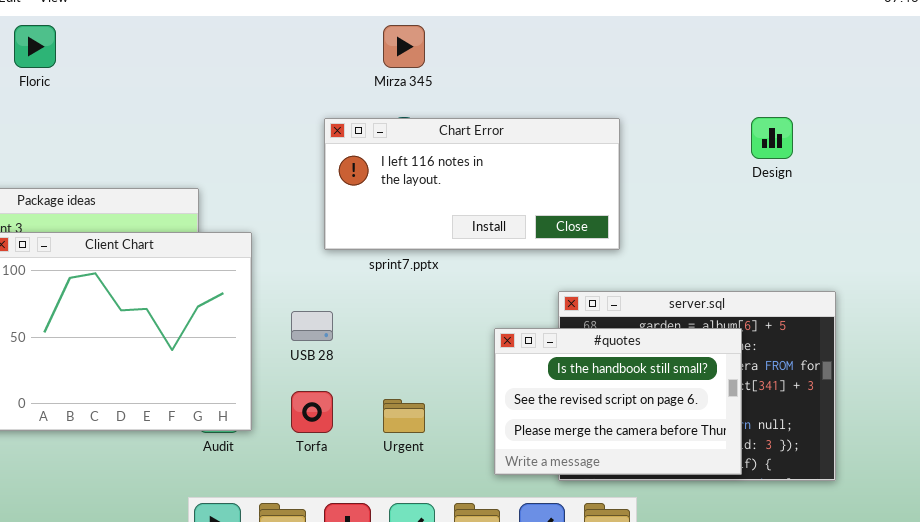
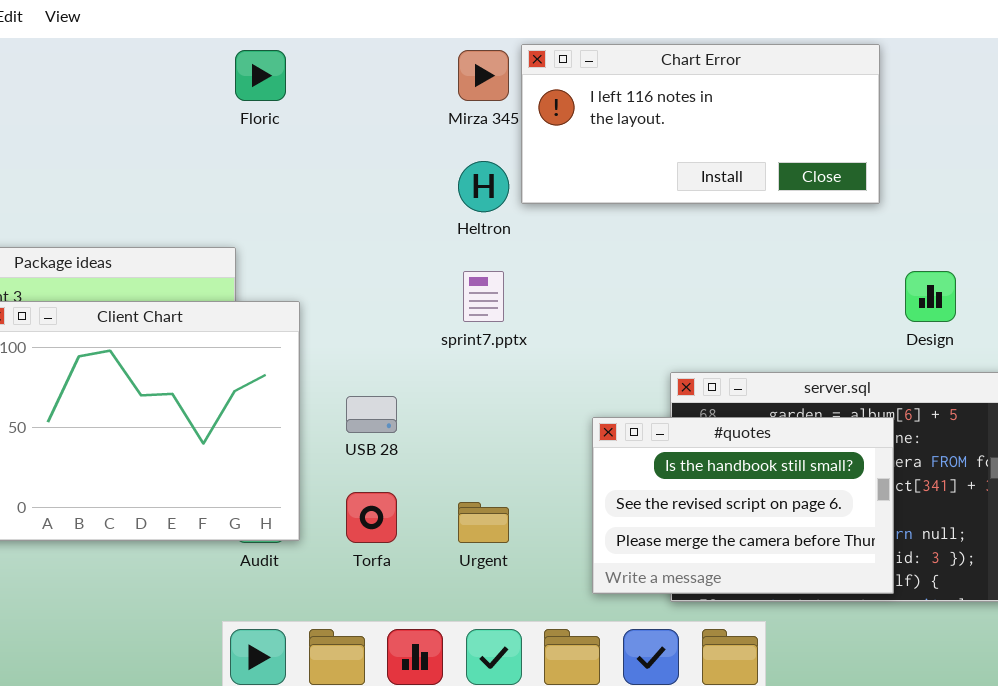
Floric: [14,25,56,68] -> [235,50,286,101], moved
Design: [751,117,793,159] -> [905,271,956,322], moved
Chart Error: [324,118,620,250] -> [521,44,880,204], moved

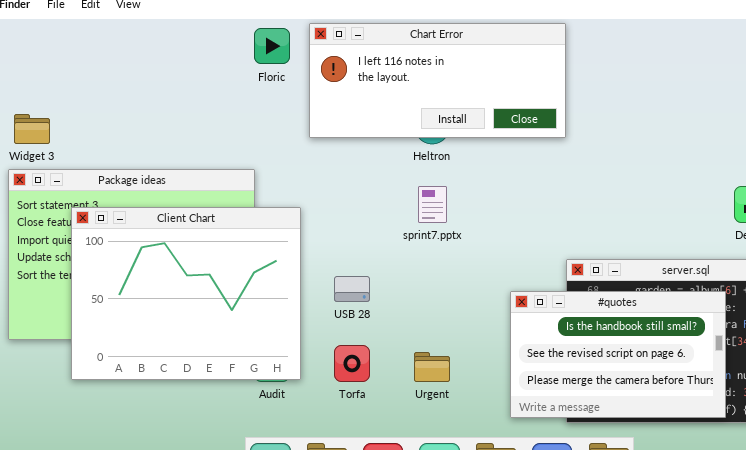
Chart Error: [521,44,880,204] -> [309,23,566,138], moved

